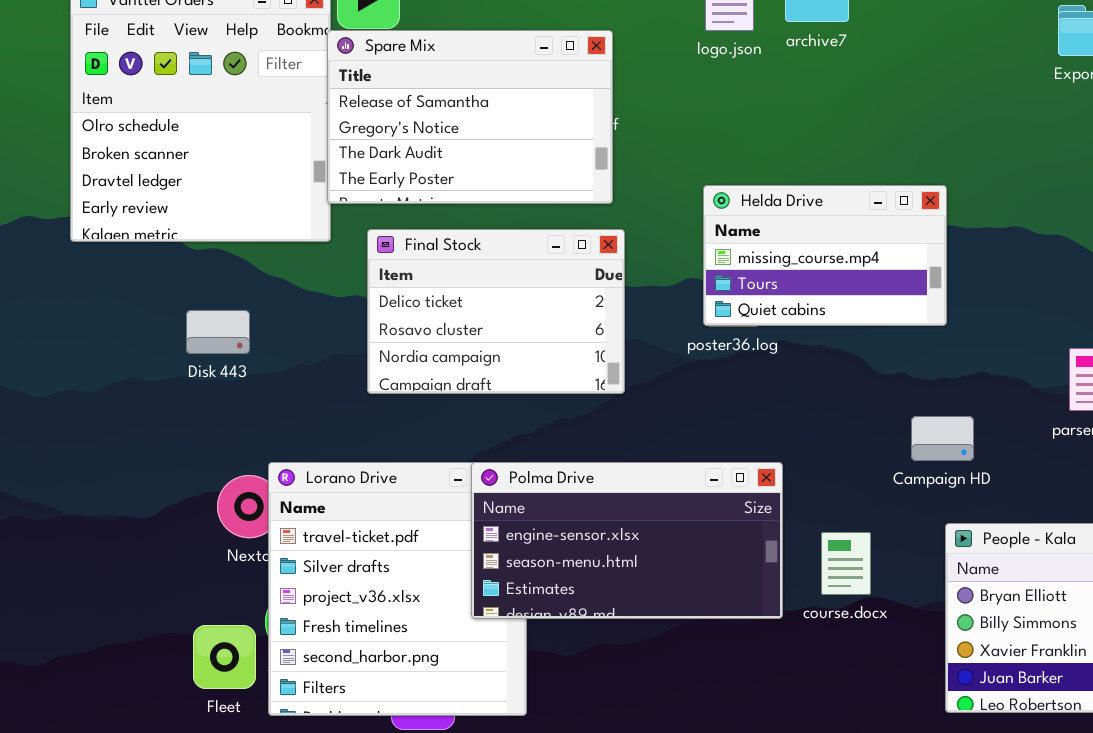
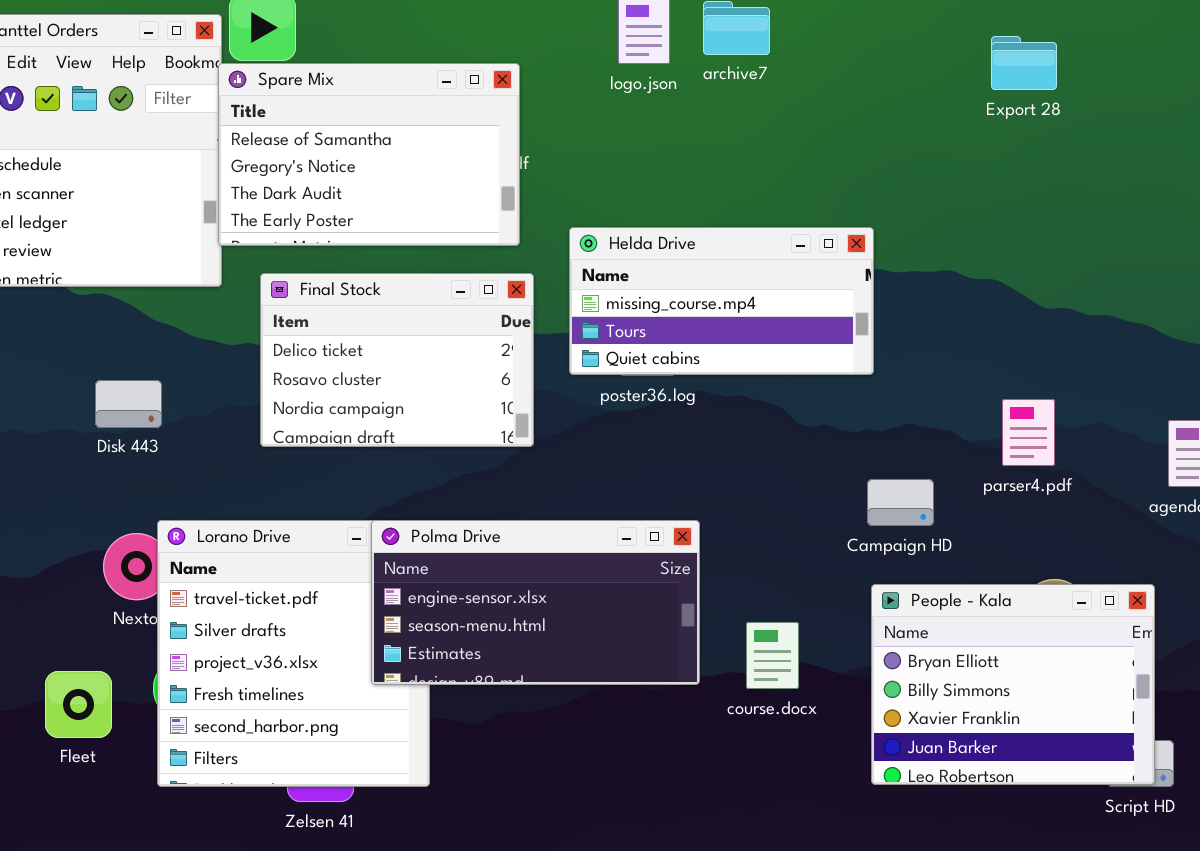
Helda Drive: [703,185,947,326] -> [569,227,874,375], resized
Disk 443: [186,310,250,354] -> [95,380,162,428], moved
Campaign HD: [911,416,974,461] -> [867,479,934,526], moved
course.docx: [821,532,871,595] -> [746,622,799,689], moved
Fleet: [193,625,256,689] -> [45,671,112,738], moved

